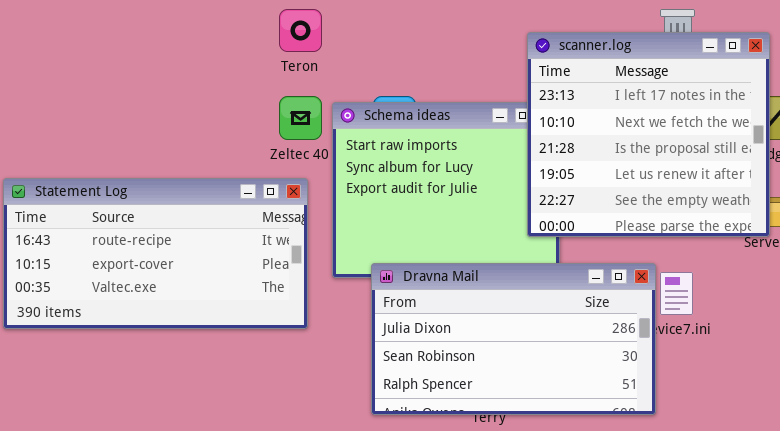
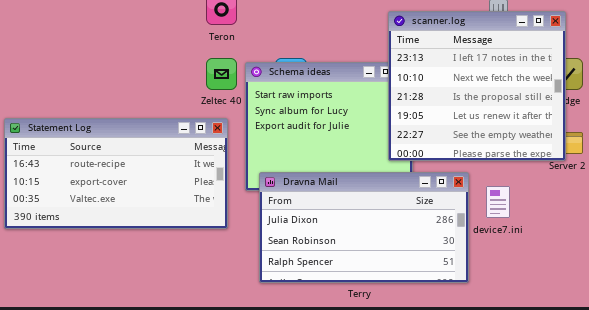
Dravna Mail: [371,263,656,415] -> [259,172,469,283], moved

